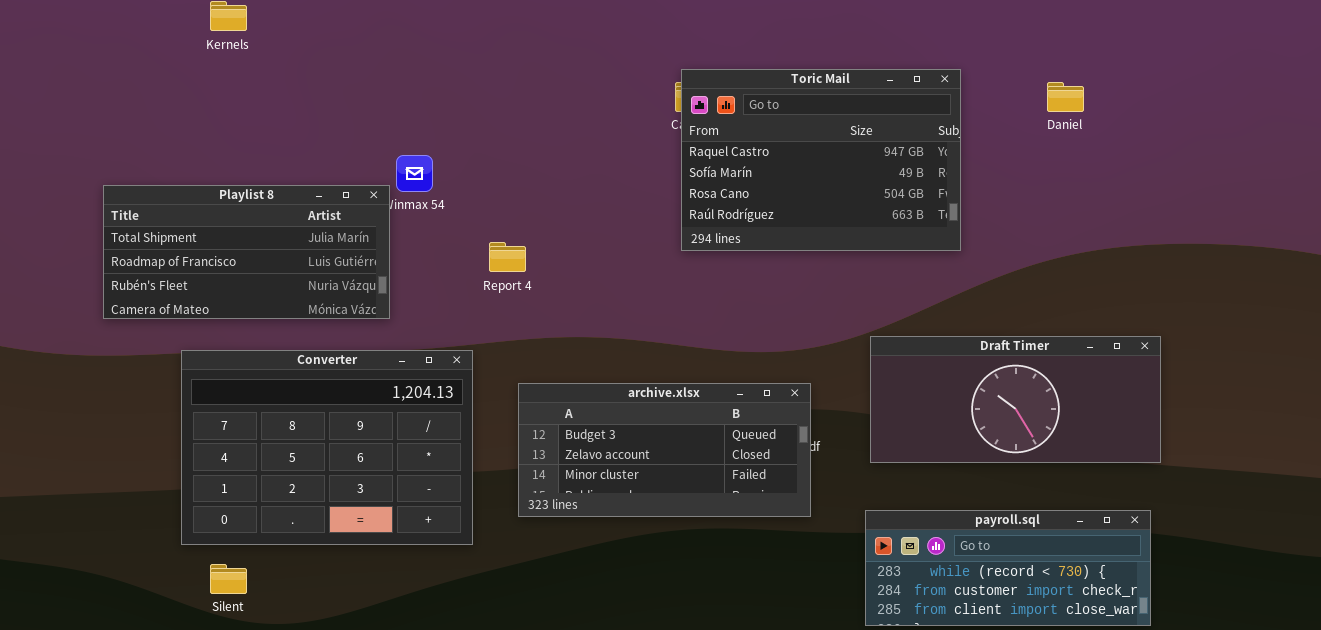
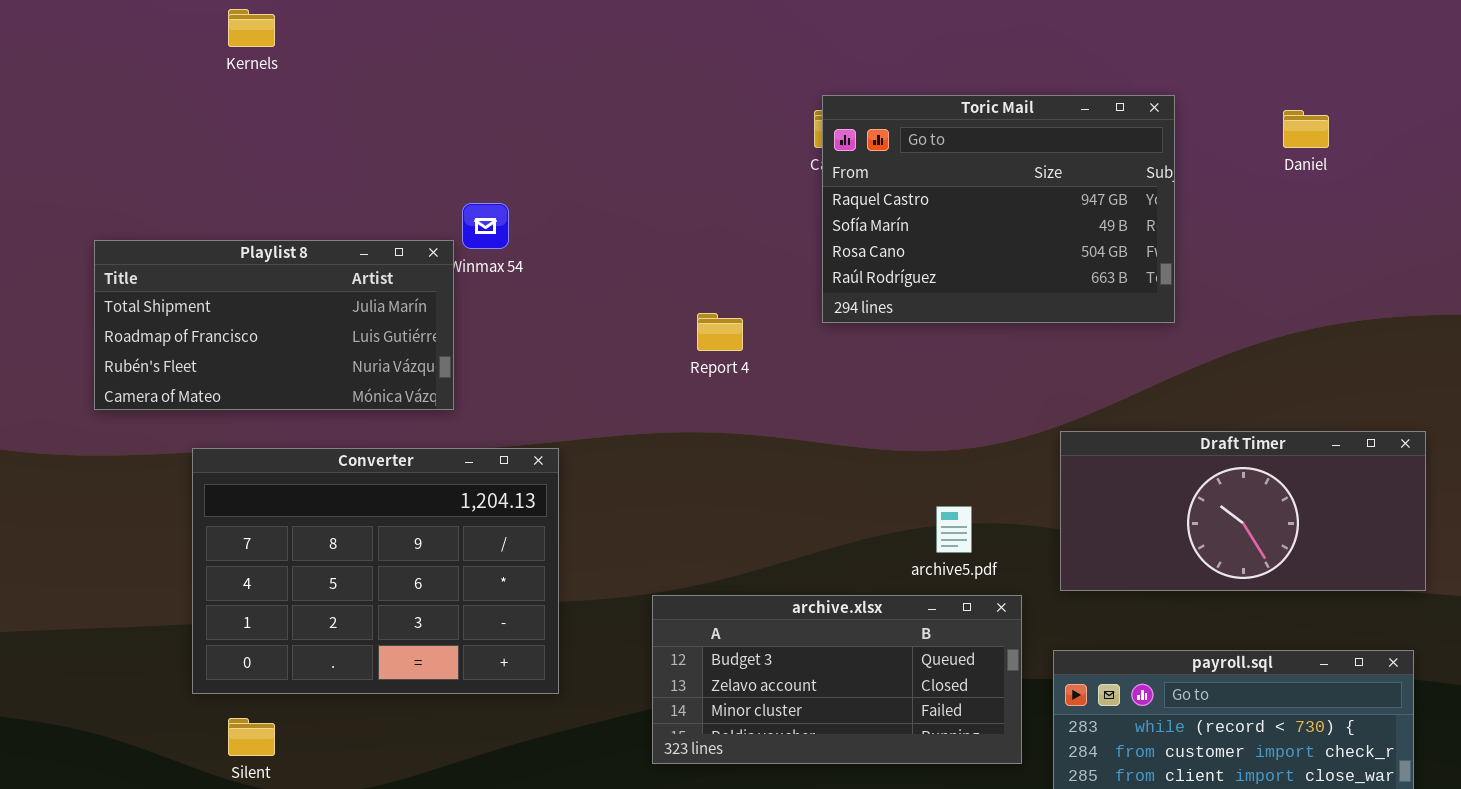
Report 4: [489,242,526,272] -> [697,313,743,351], moved
archive.xlsx: [518,383,811,517] -> [652,595,1022,764], moved

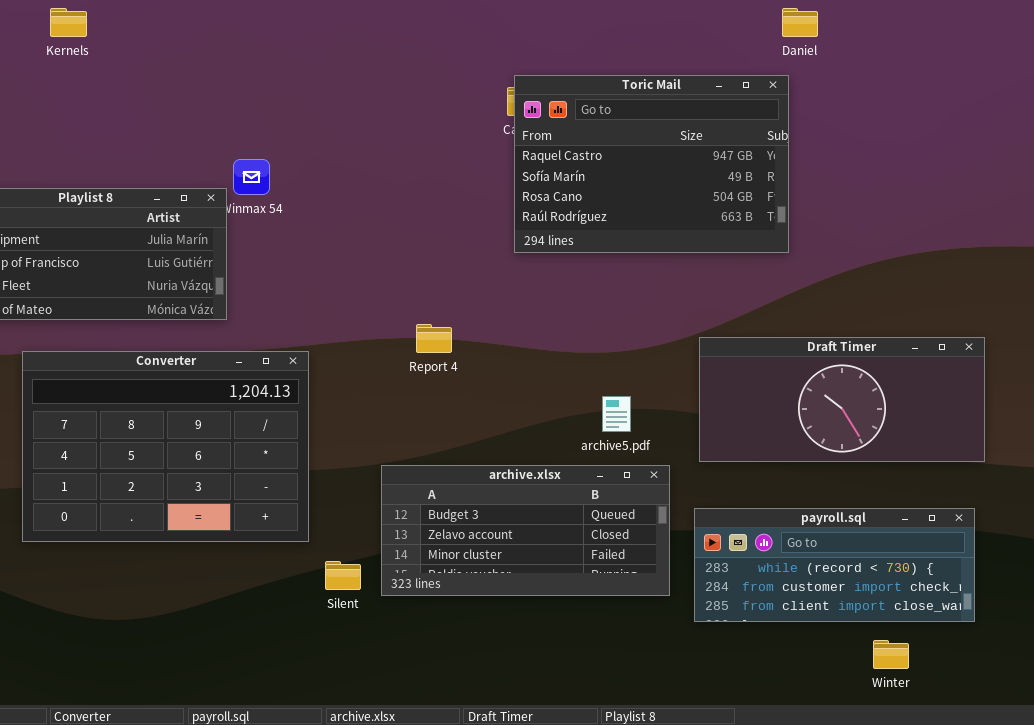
Daniel: [1283,110,1329,148] -> [782,8,818,37], moved
Report 4: [697,313,743,351] -> [416,324,452,353], moved
Silent: [228,718,275,756] -> [325,561,361,590], moved

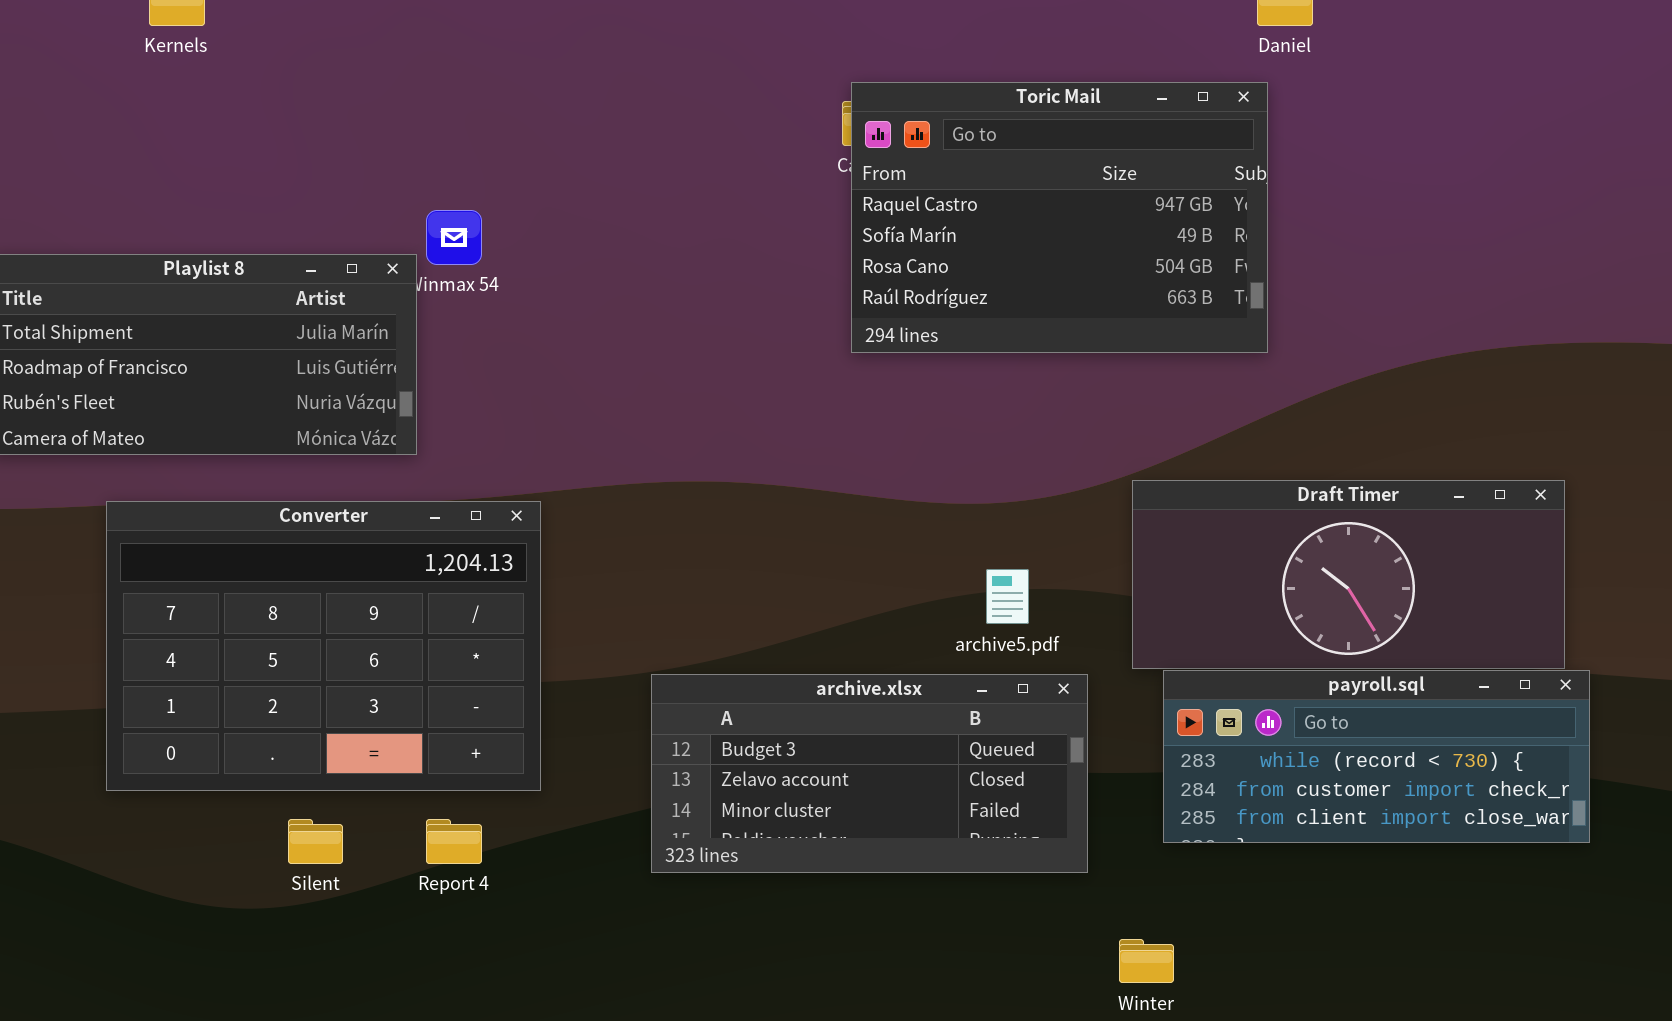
Report 4: [416,324,452,353] -> [426,819,482,864], moved
payroll.sql: [694,508,975,622] -> [1163,670,1590,843], moved
Silent: [325,561,361,590] -> [288,819,343,864], moved
Winter: [873,640,909,669] -> [1119,939,1174,983], moved

